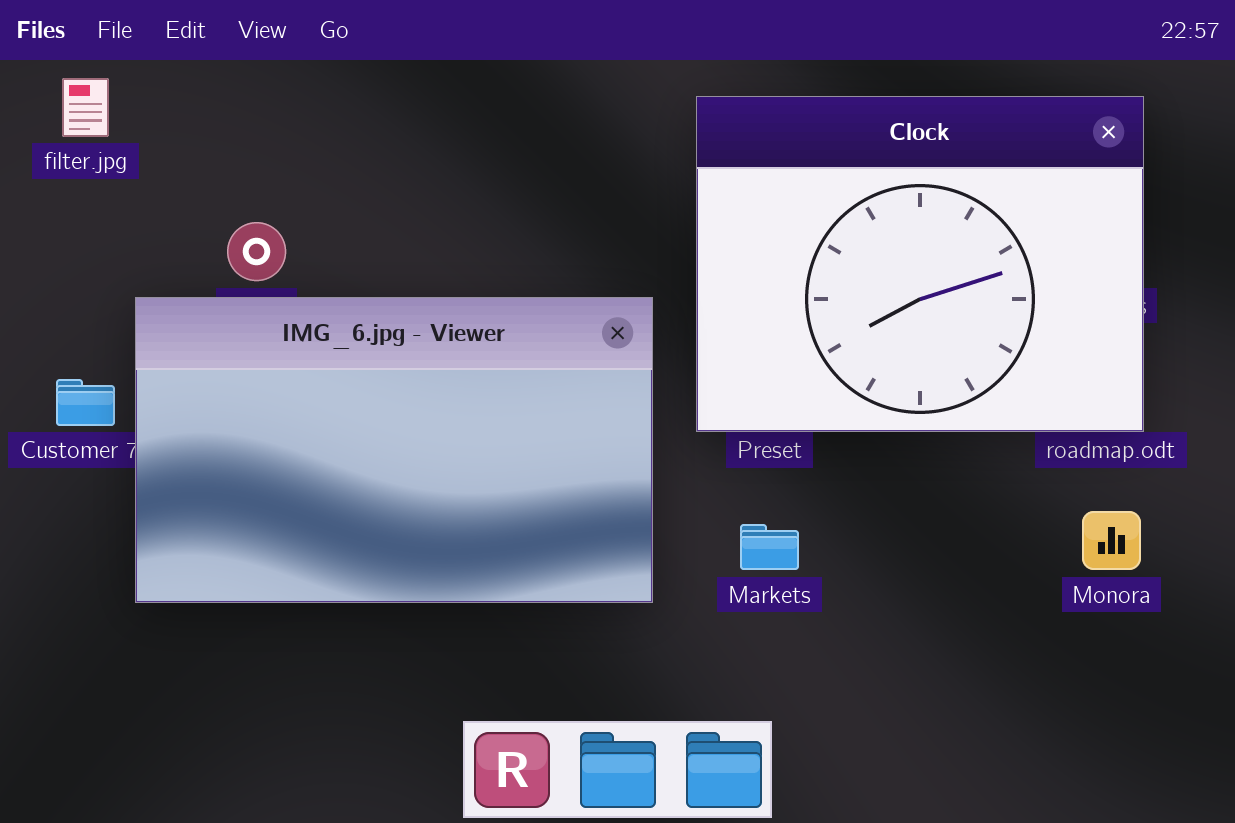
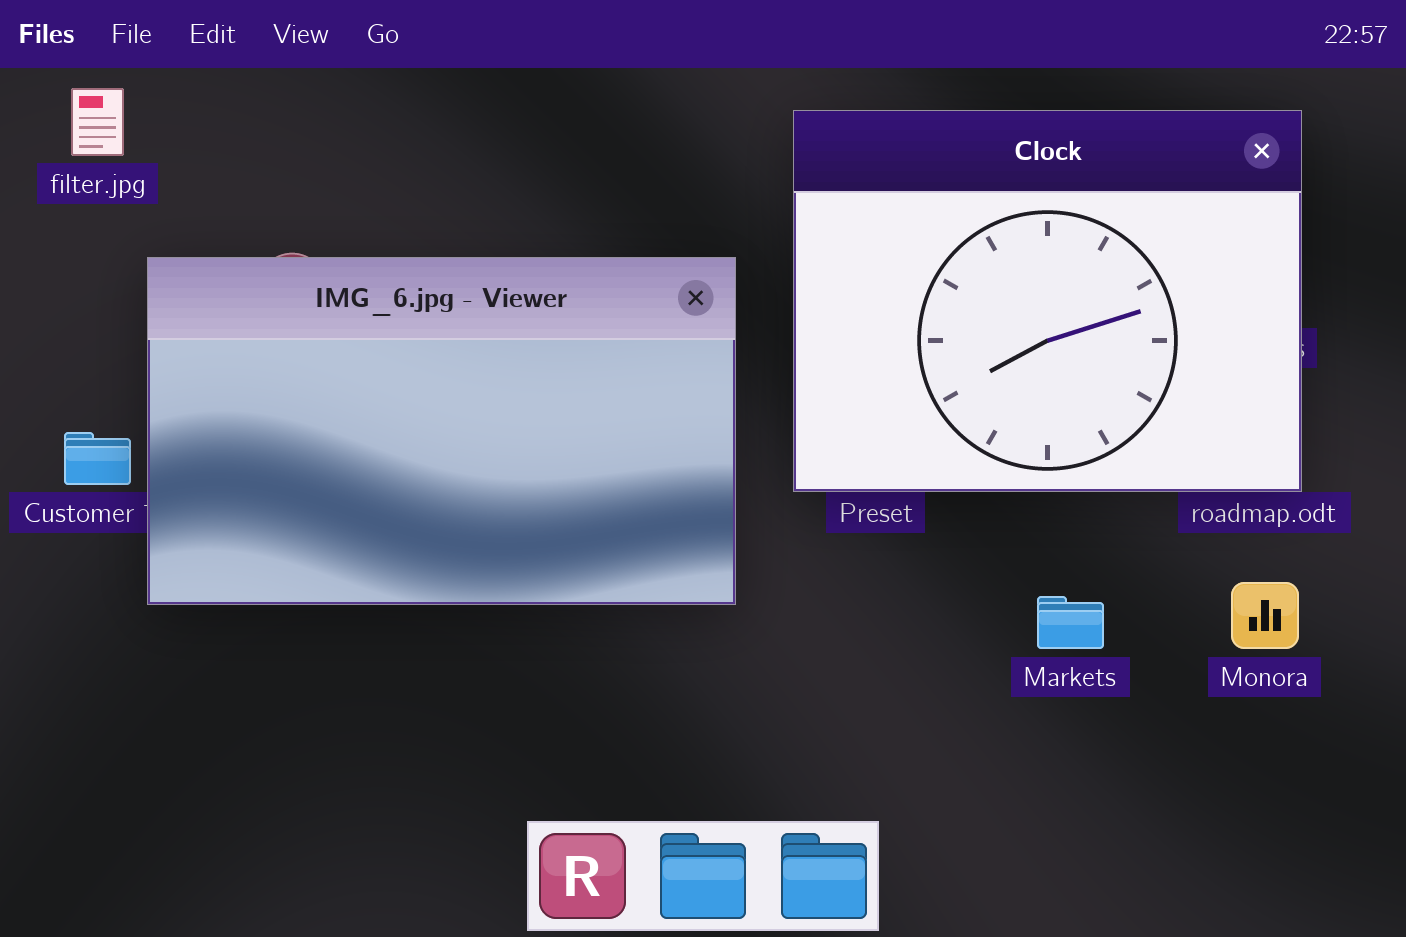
IMG_6.jpg - Viewer: [135,297,653,603] -> [147,257,736,605], moved
Markets: [740,524,799,570] -> [1037,596,1104,649], moved

